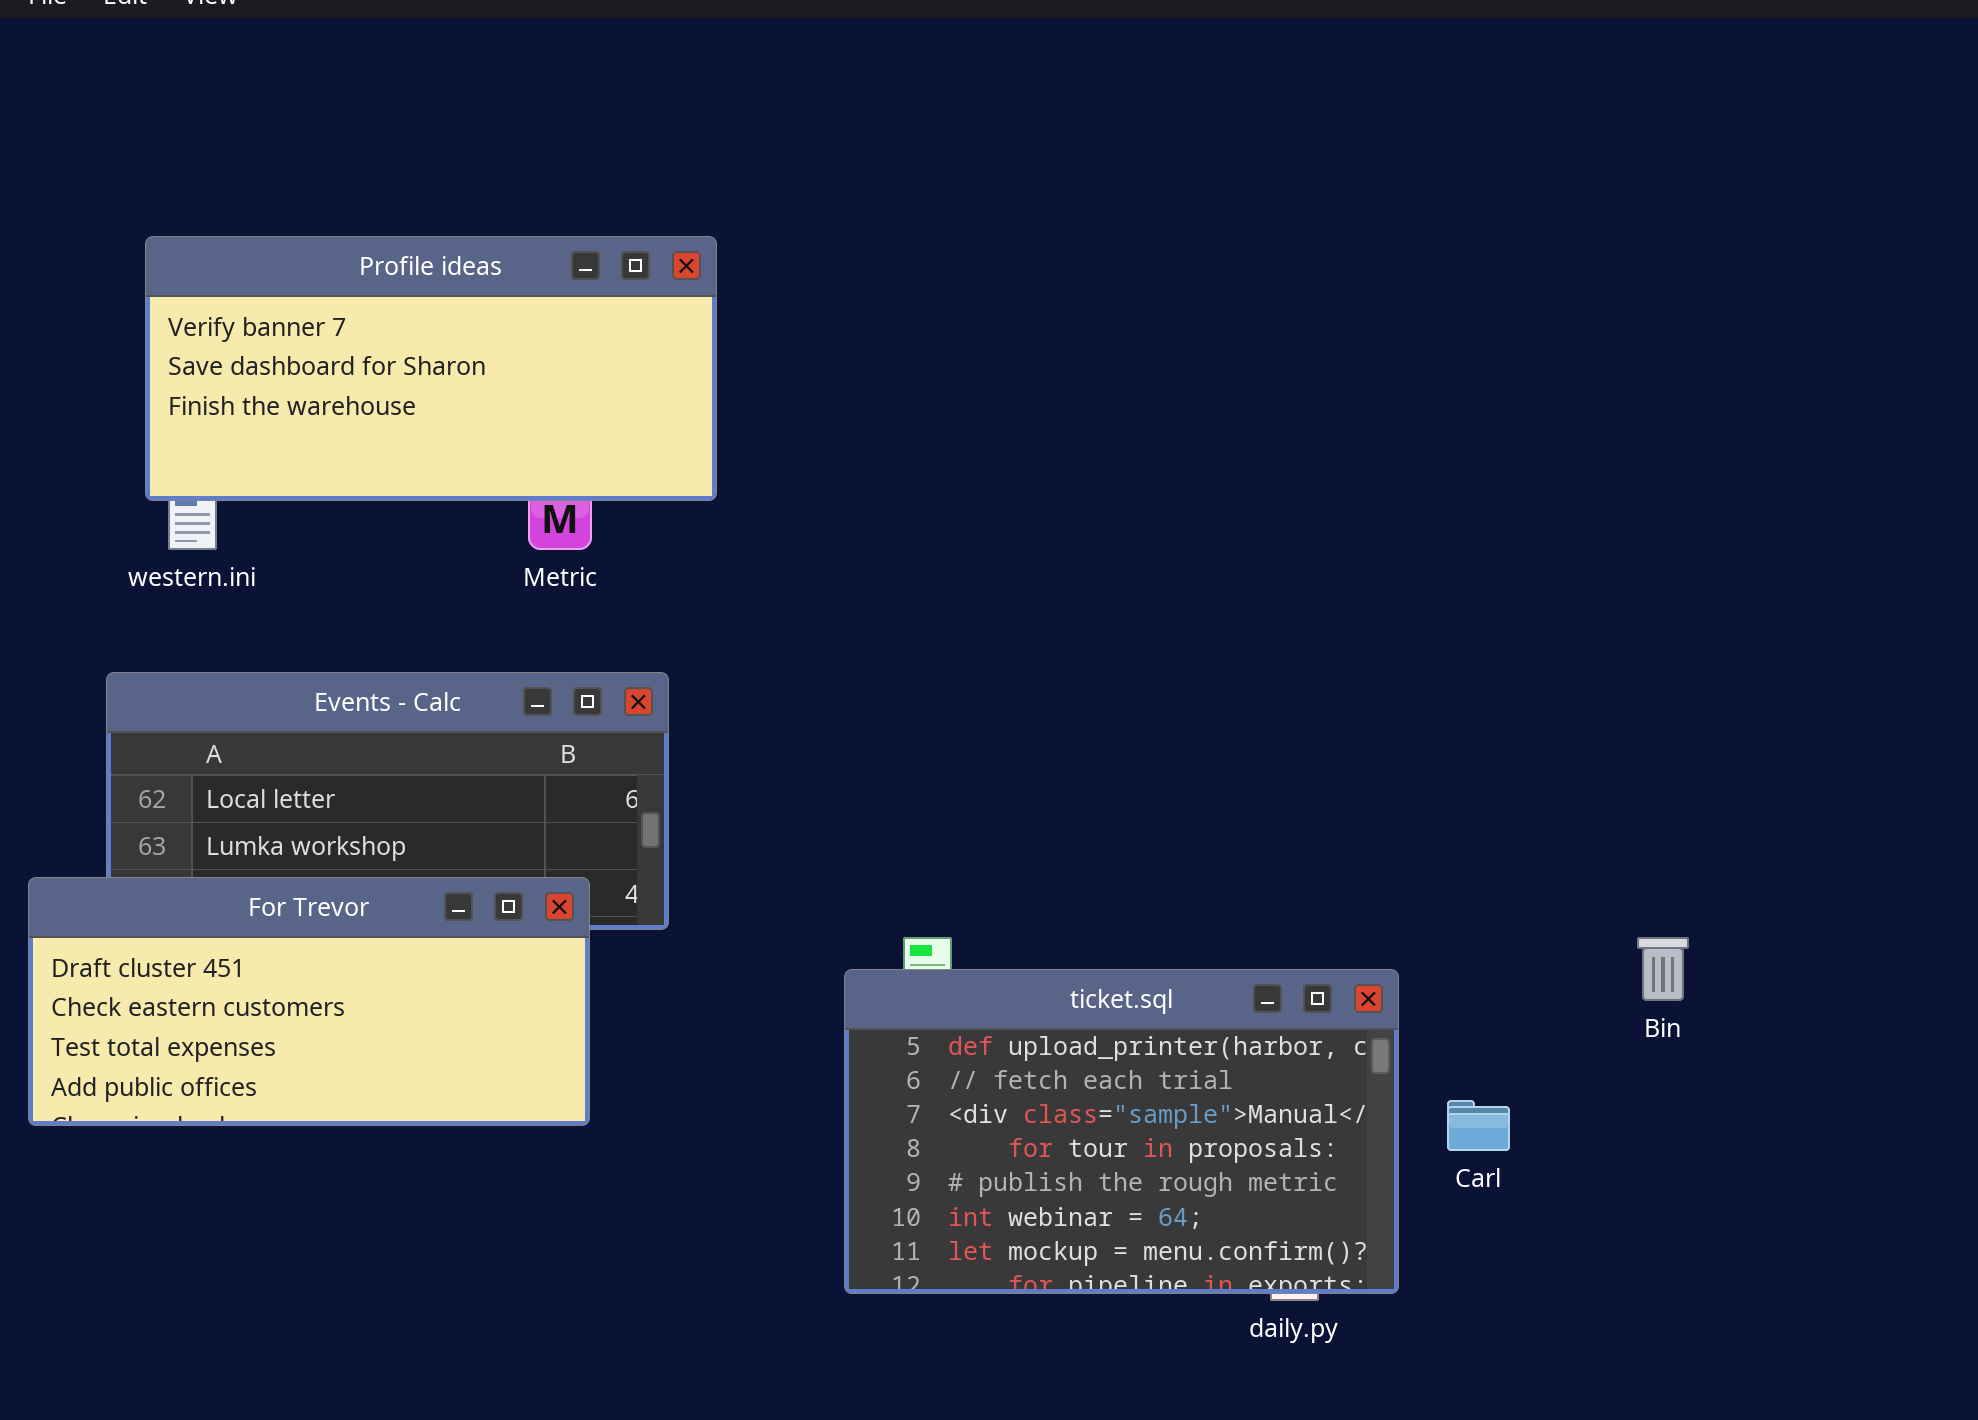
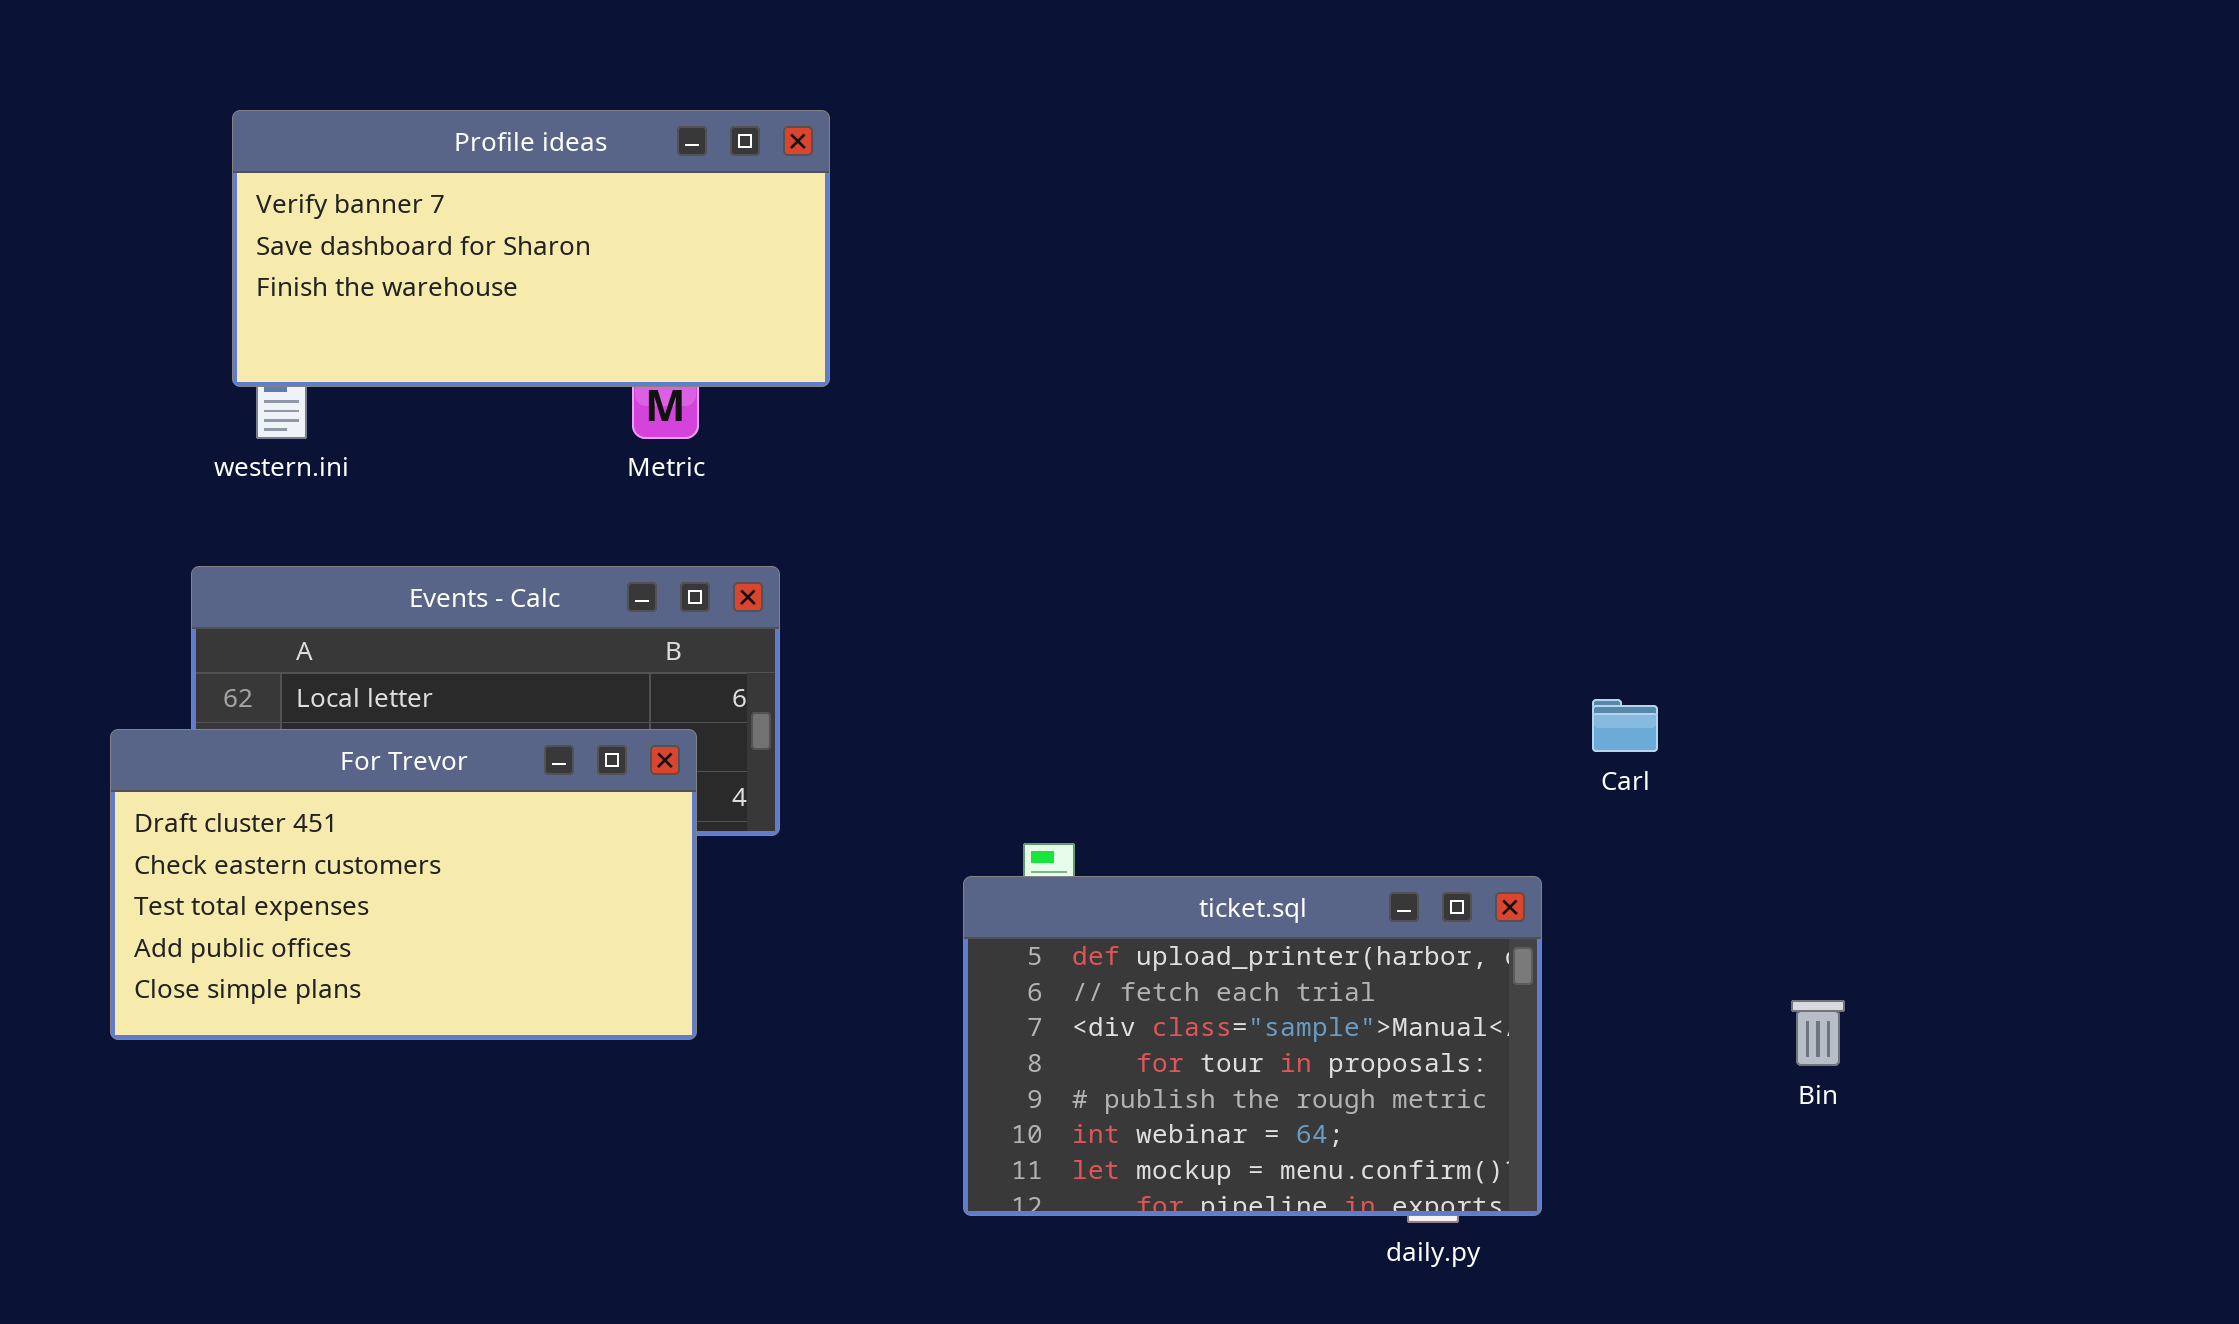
For Trevor: [28,877,590,1126] -> [110,729,697,1040], resized
Bin: [1637,937,1689,1001] -> [1791,1000,1845,1066], moved
Carl: [1447,1100,1510,1151] -> [1592,699,1658,752], moved

